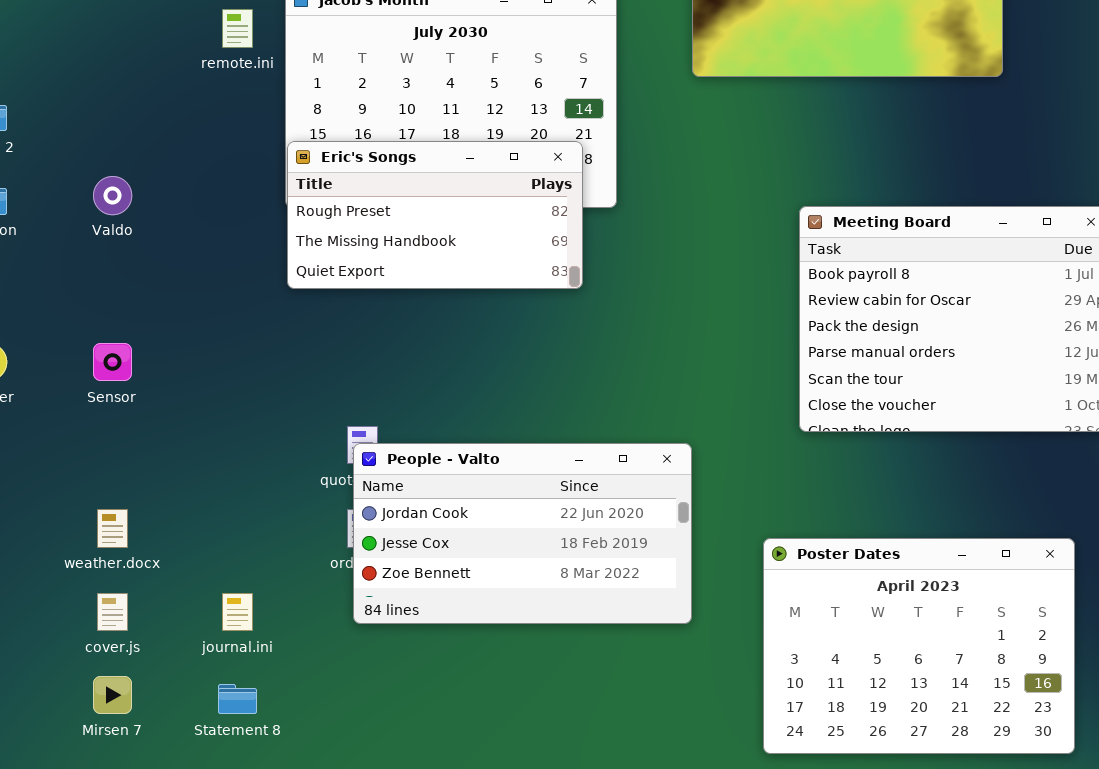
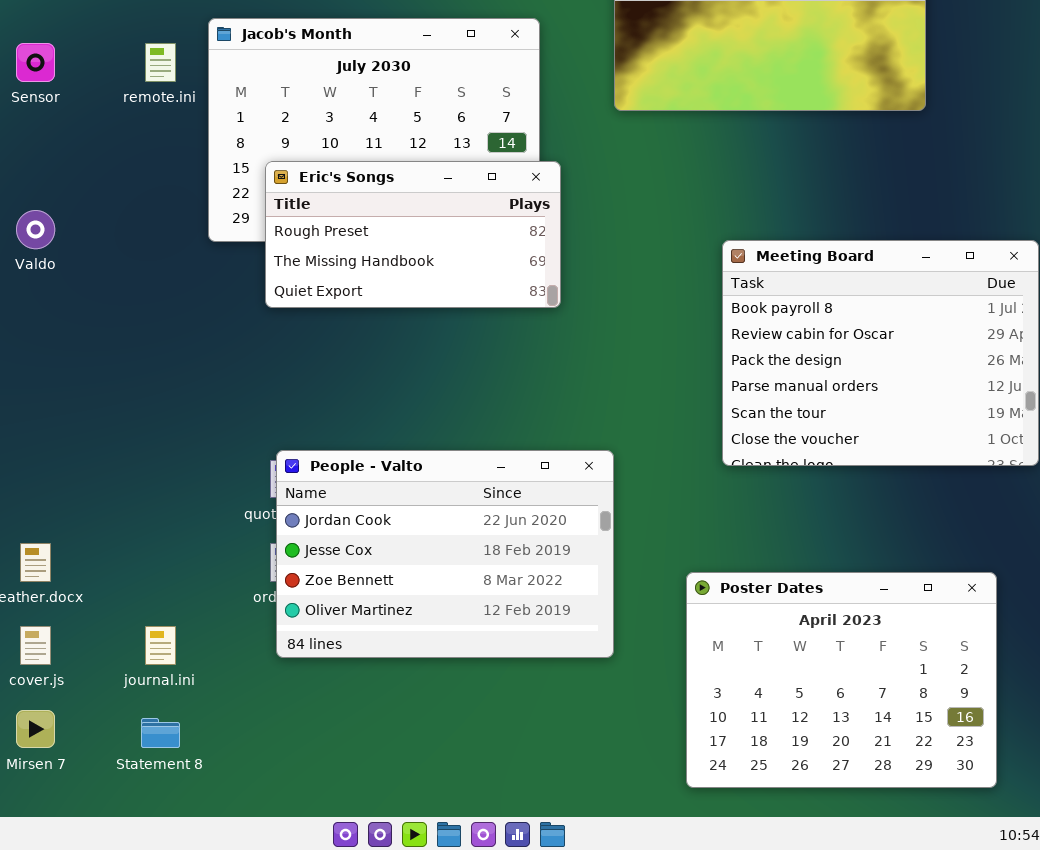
Eric's Songs: [287,141,583,289] -> [265,161,561,308], moved
Sensor: [93,343,132,381] -> [16,43,55,82], moved
People - Valto: [353,443,692,624] -> [276,450,614,658], resized

